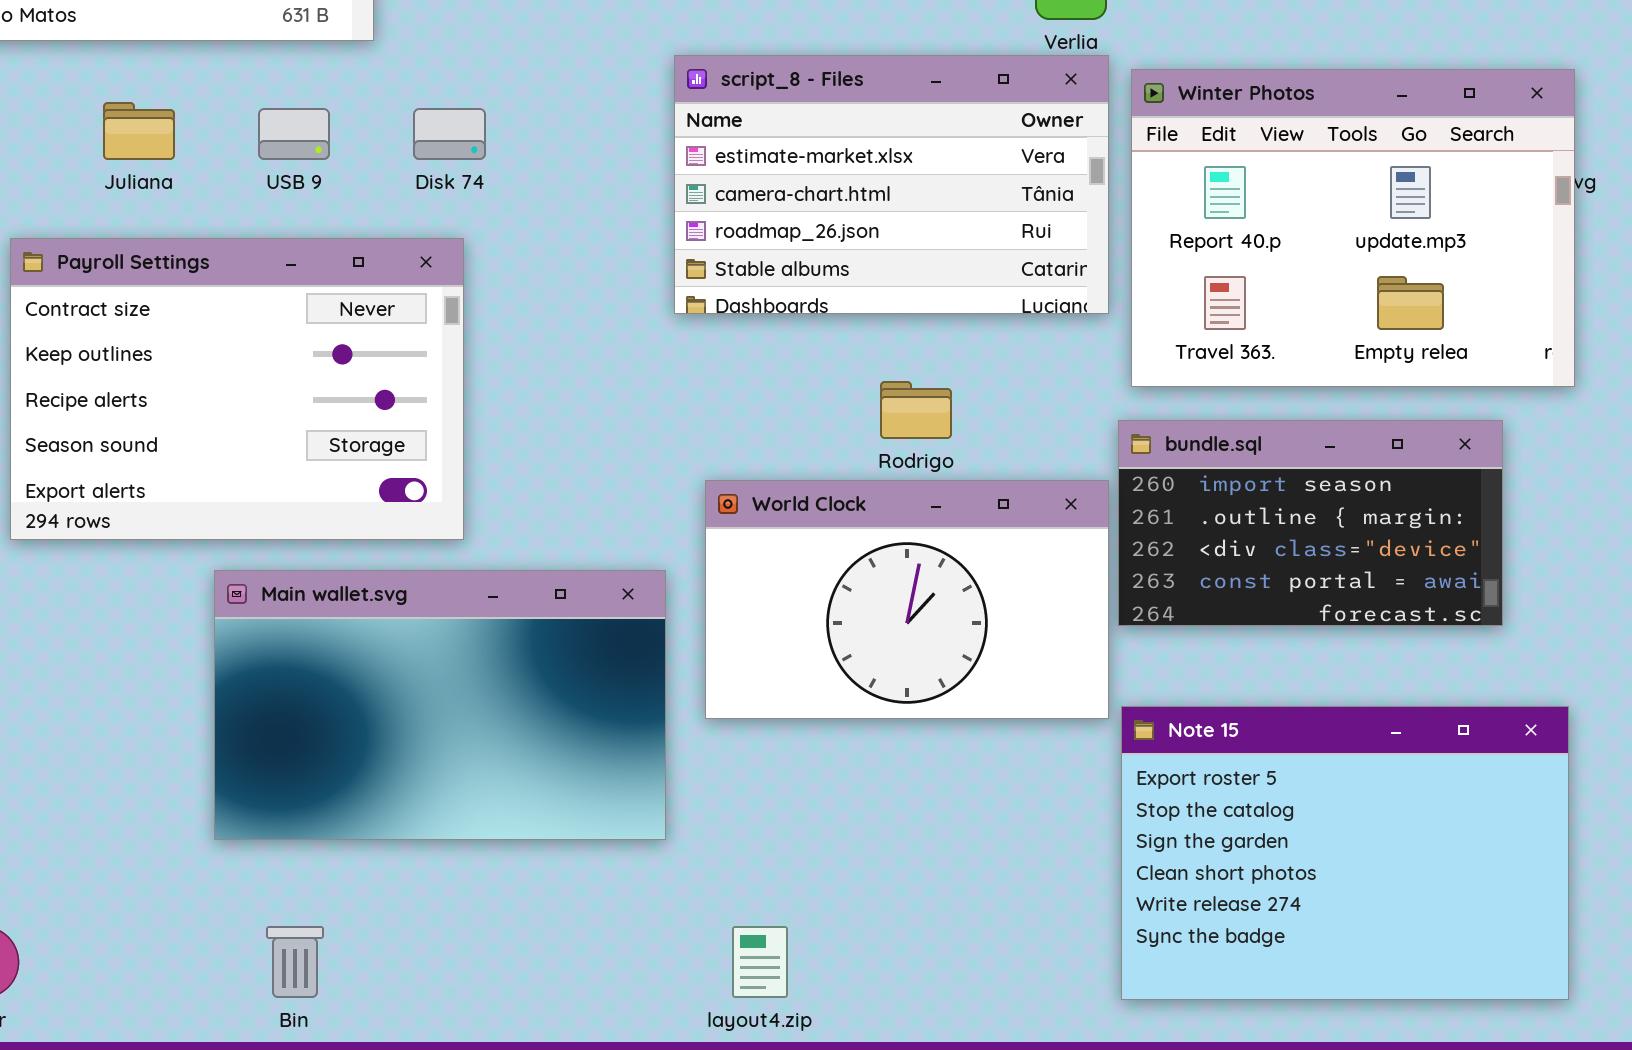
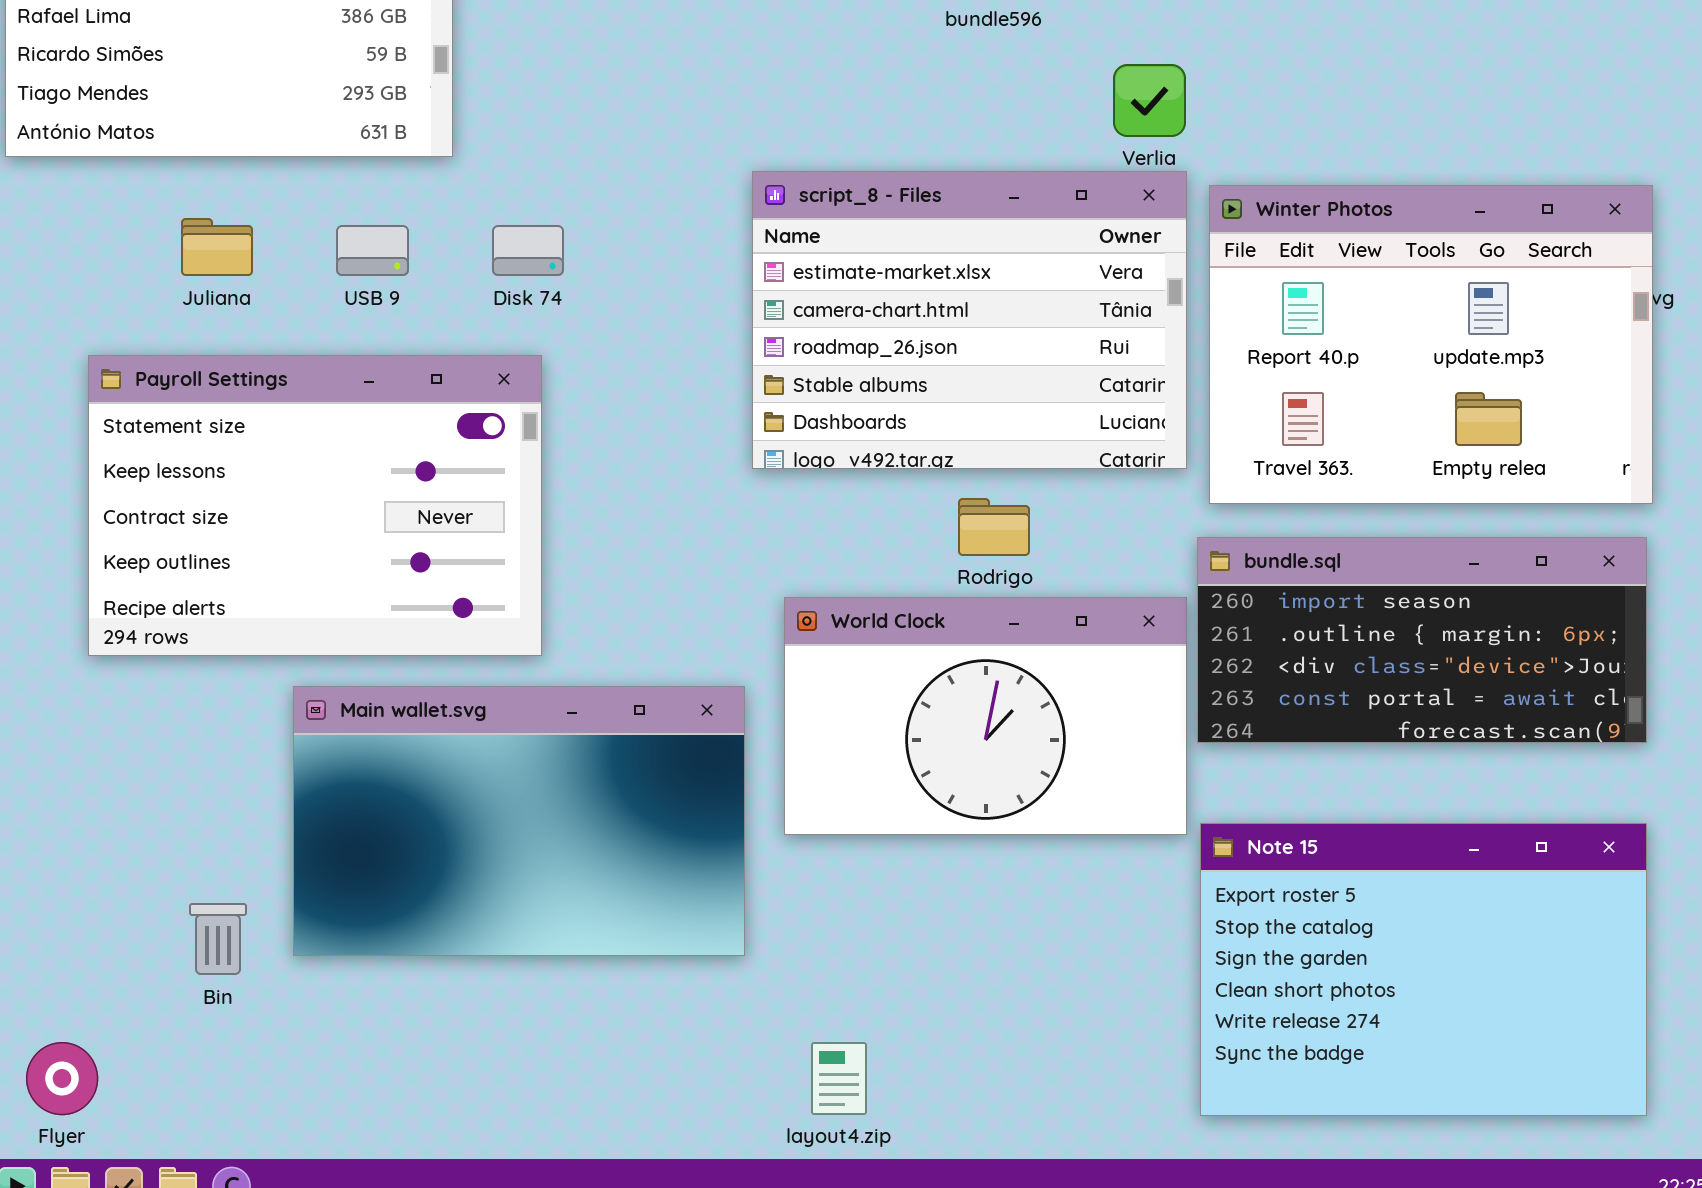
script_8 - Files: [674,55,1109,314] -> [752,171,1187,469], resized
Payroll Settings: [10,238,464,540] -> [88,355,542,656], scrolled up 2 rows
bundle.sql: [1118,420,1503,626] -> [1197,537,1647,743], resized
Bin: [266,926,324,998] -> [189,903,247,975], moved

